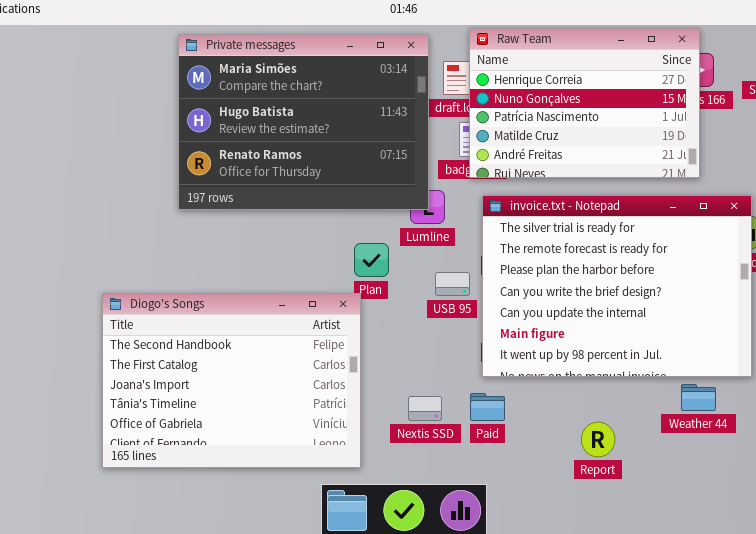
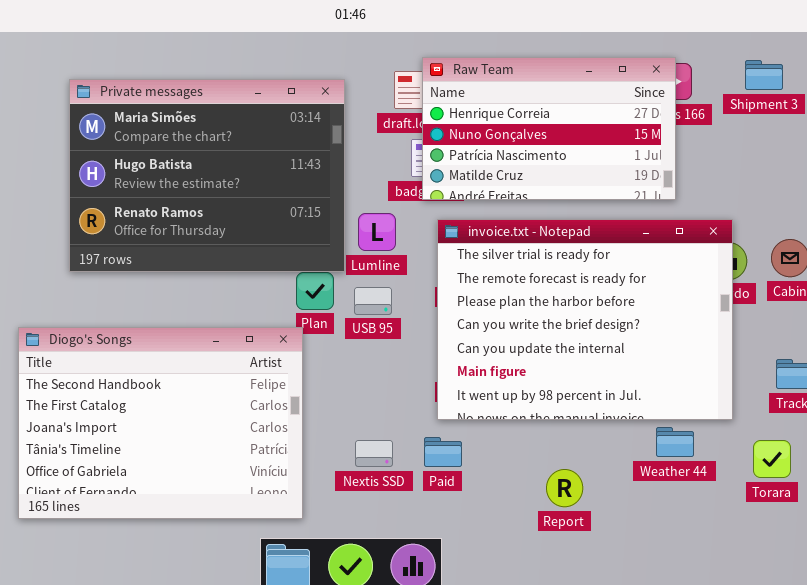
Raw Team: [469,28,700,178] -> [422,57,676,200], resized
Private messages: [178,34,429,210] -> [69,79,345,272], moved
USB 95: [435,272,470,296] -> [354,287,392,315], moved

